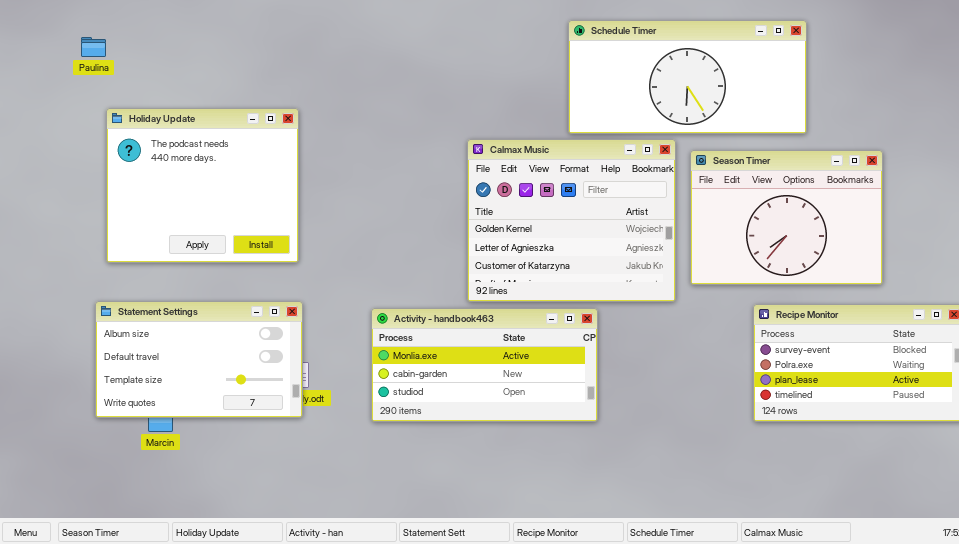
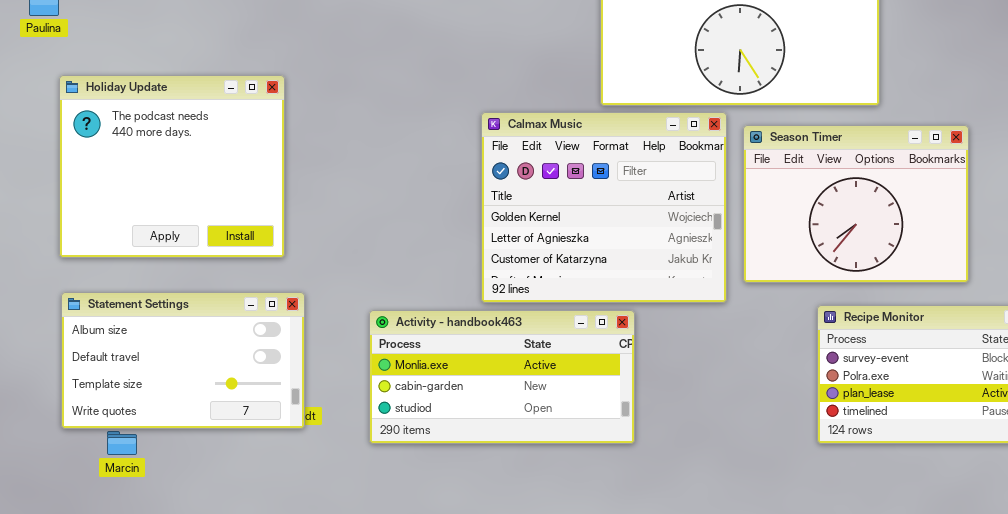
Statement Settings: [95,301,303,418] -> [61,292,305,429], moved

